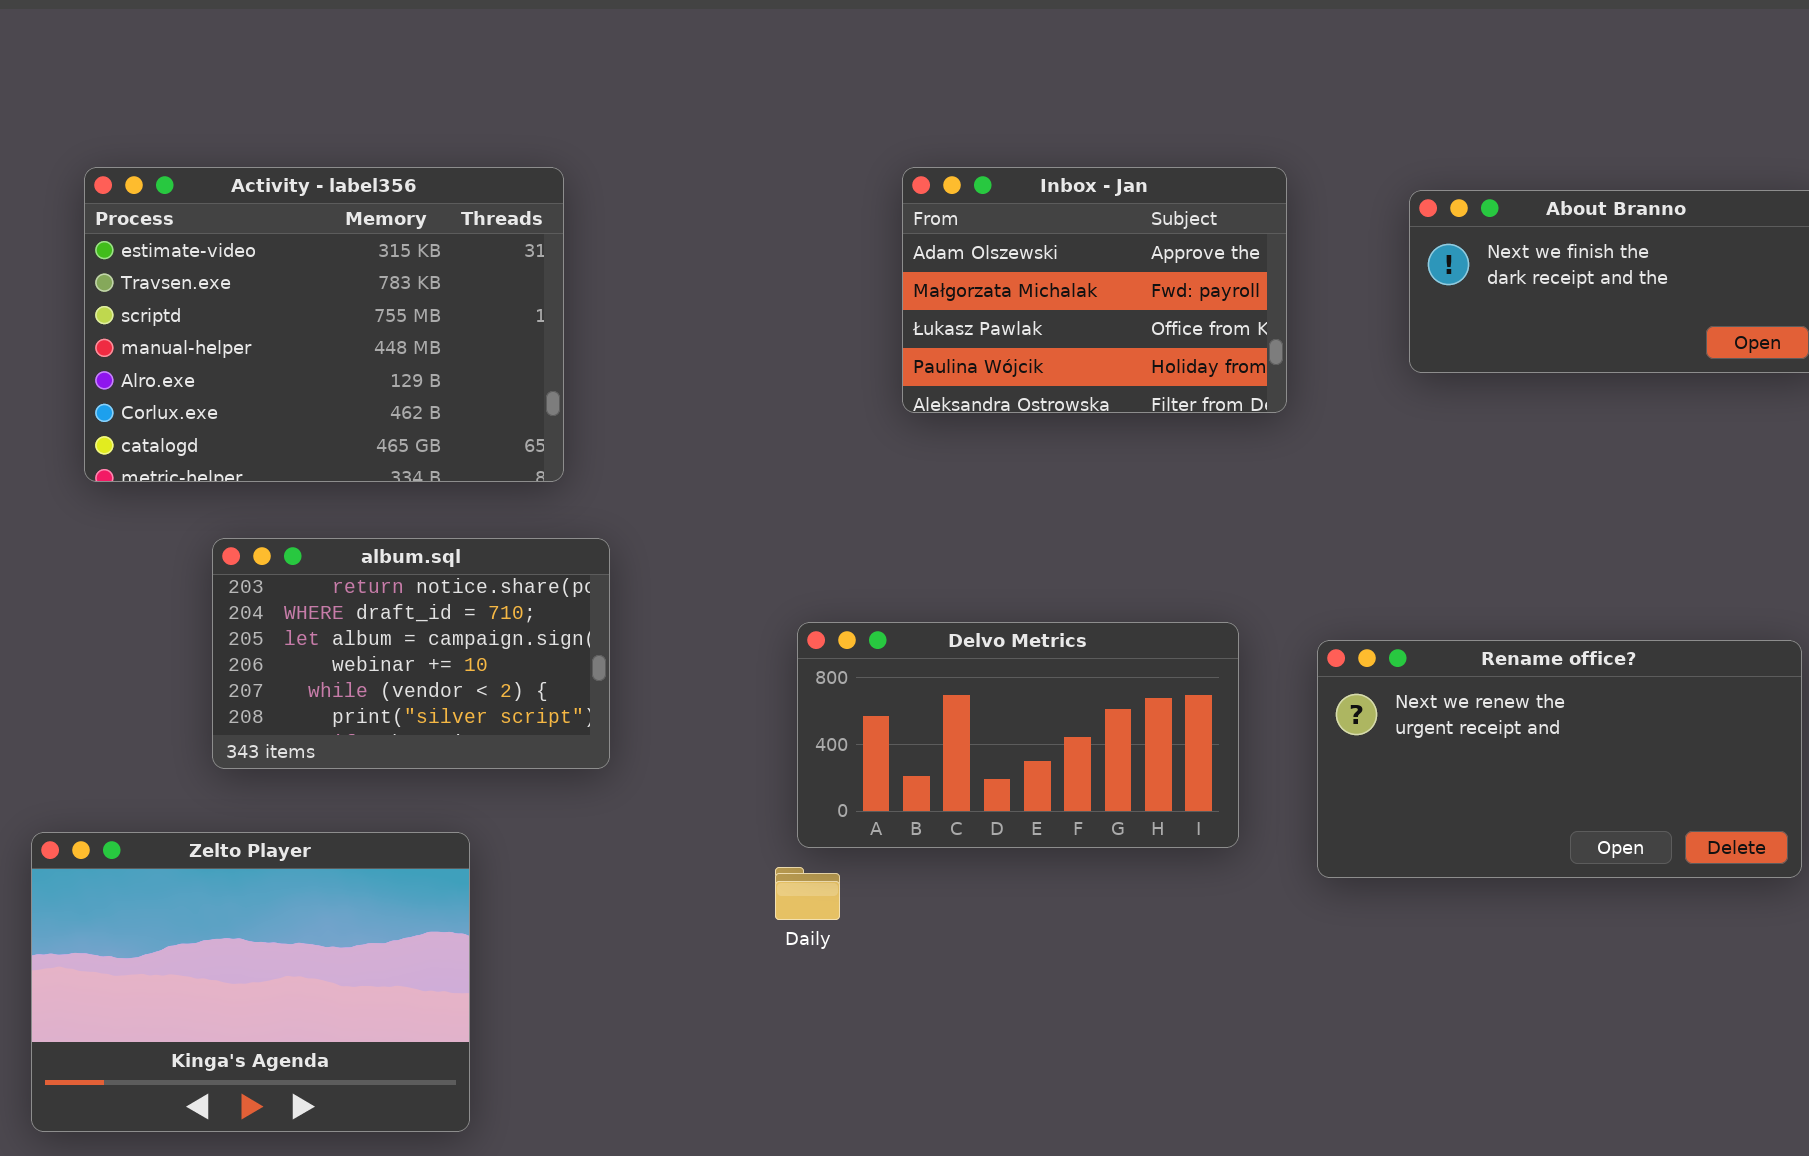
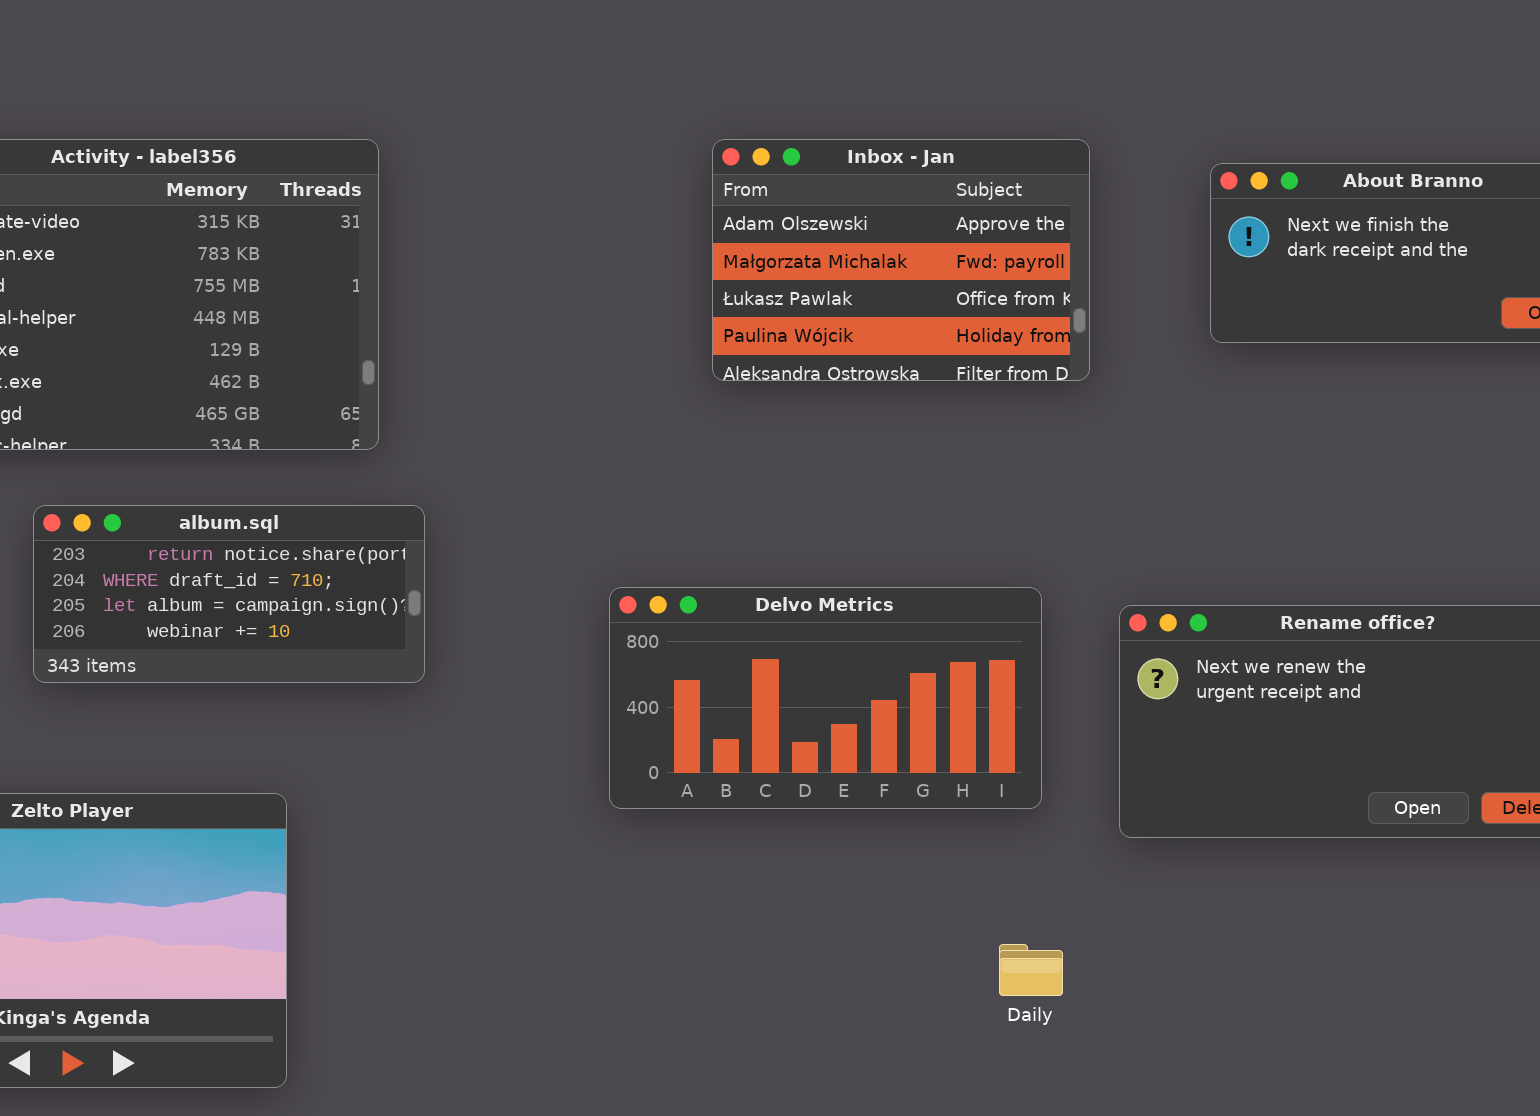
album.sql: [212,538,610,769] -> [33,505,425,683], resized
Daily: [775,867,840,920] -> [999,944,1063,996], moved

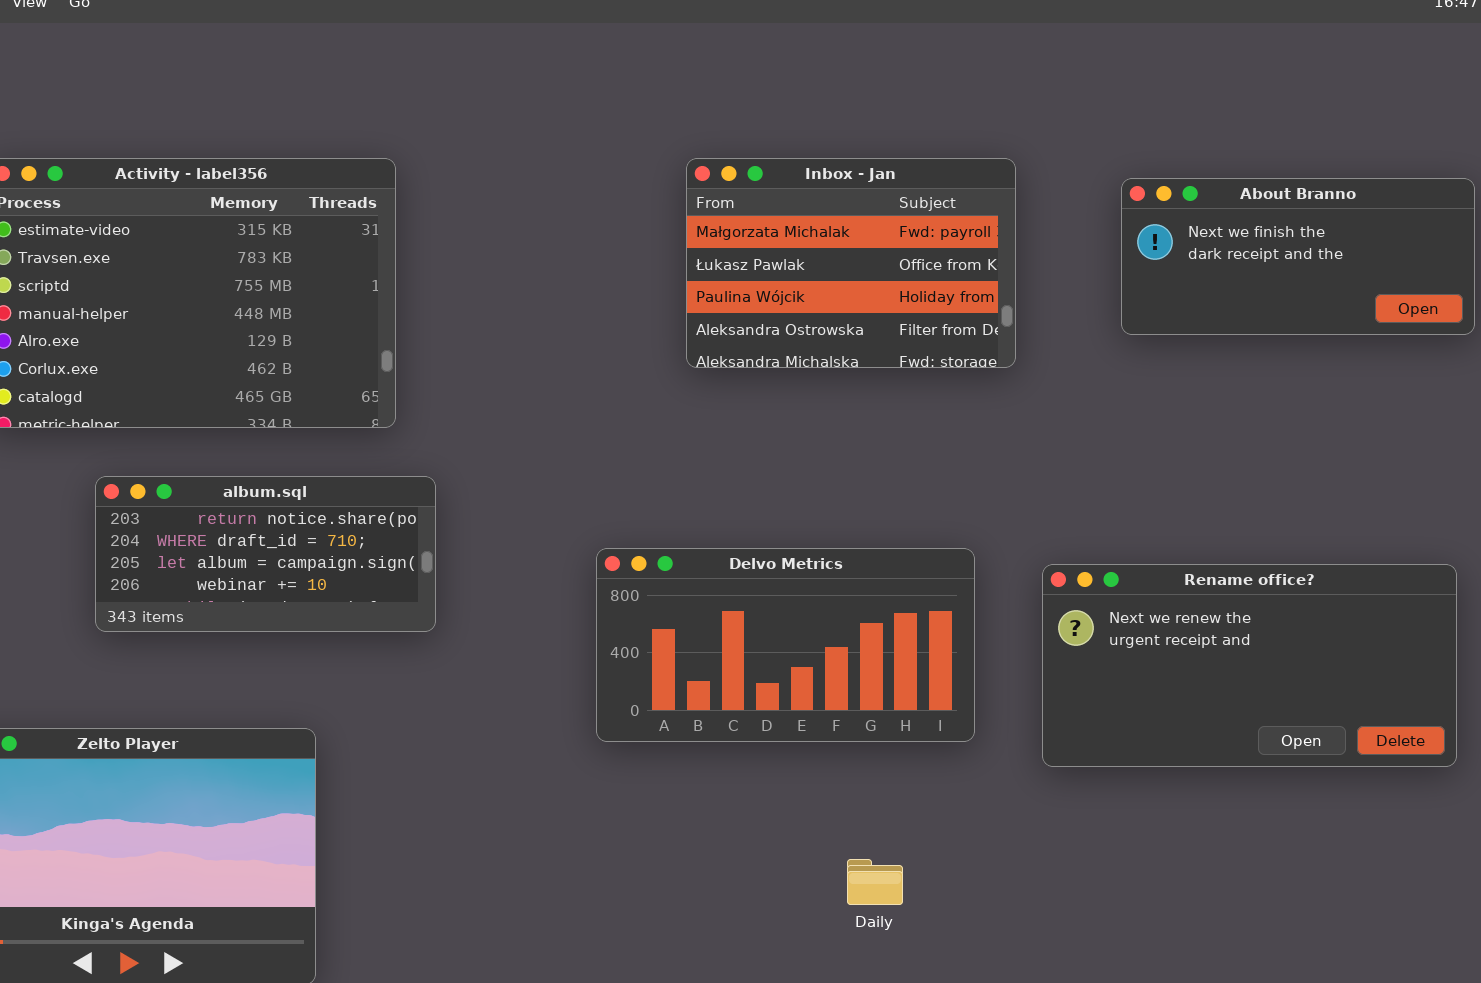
Inbox - Jan: [712,139,1090,381] -> [686,158,1016,368], scrolled down 1 row
Daily: [999,944,1063,996] -> [847,859,903,905], moved

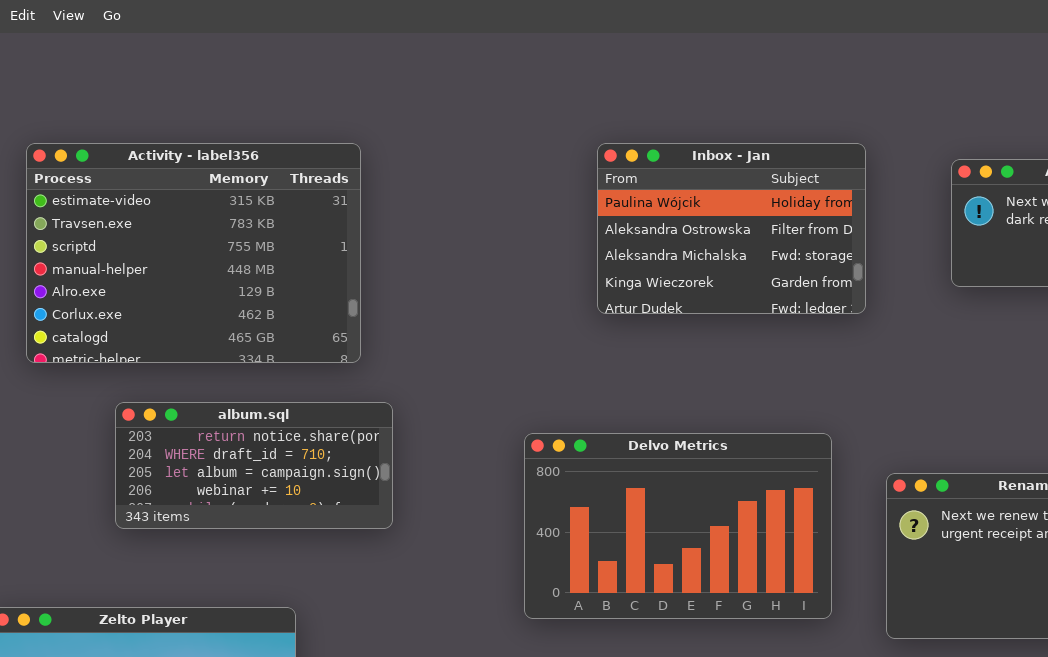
Inbox - Jan: [686,158,1016,368] -> [597,143,866,314], scrolled down 2 rows
Delvo Metrics: [596,548,975,742] -> [524,433,832,619], resized

